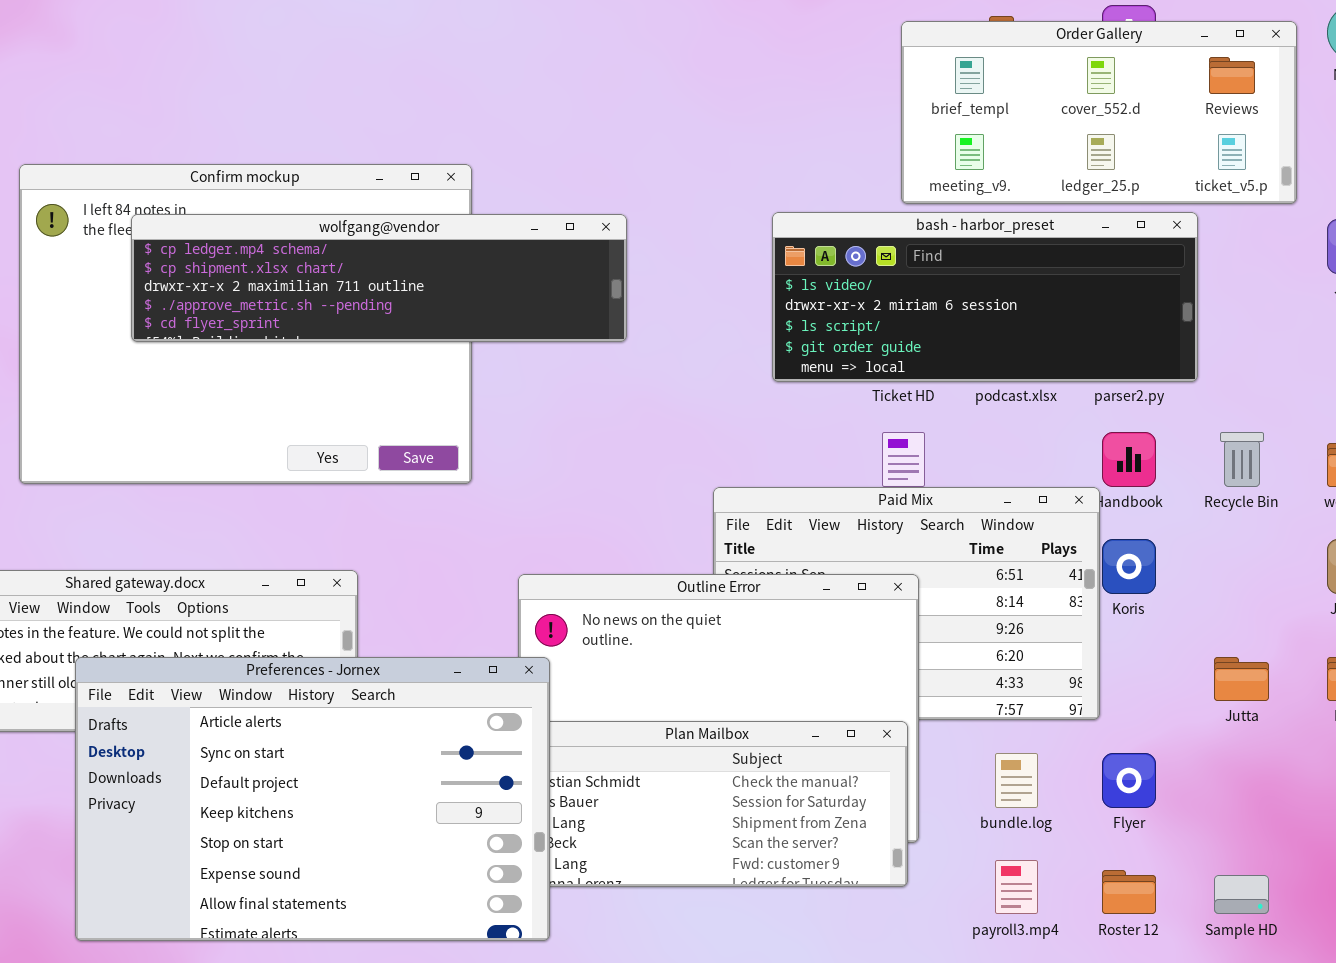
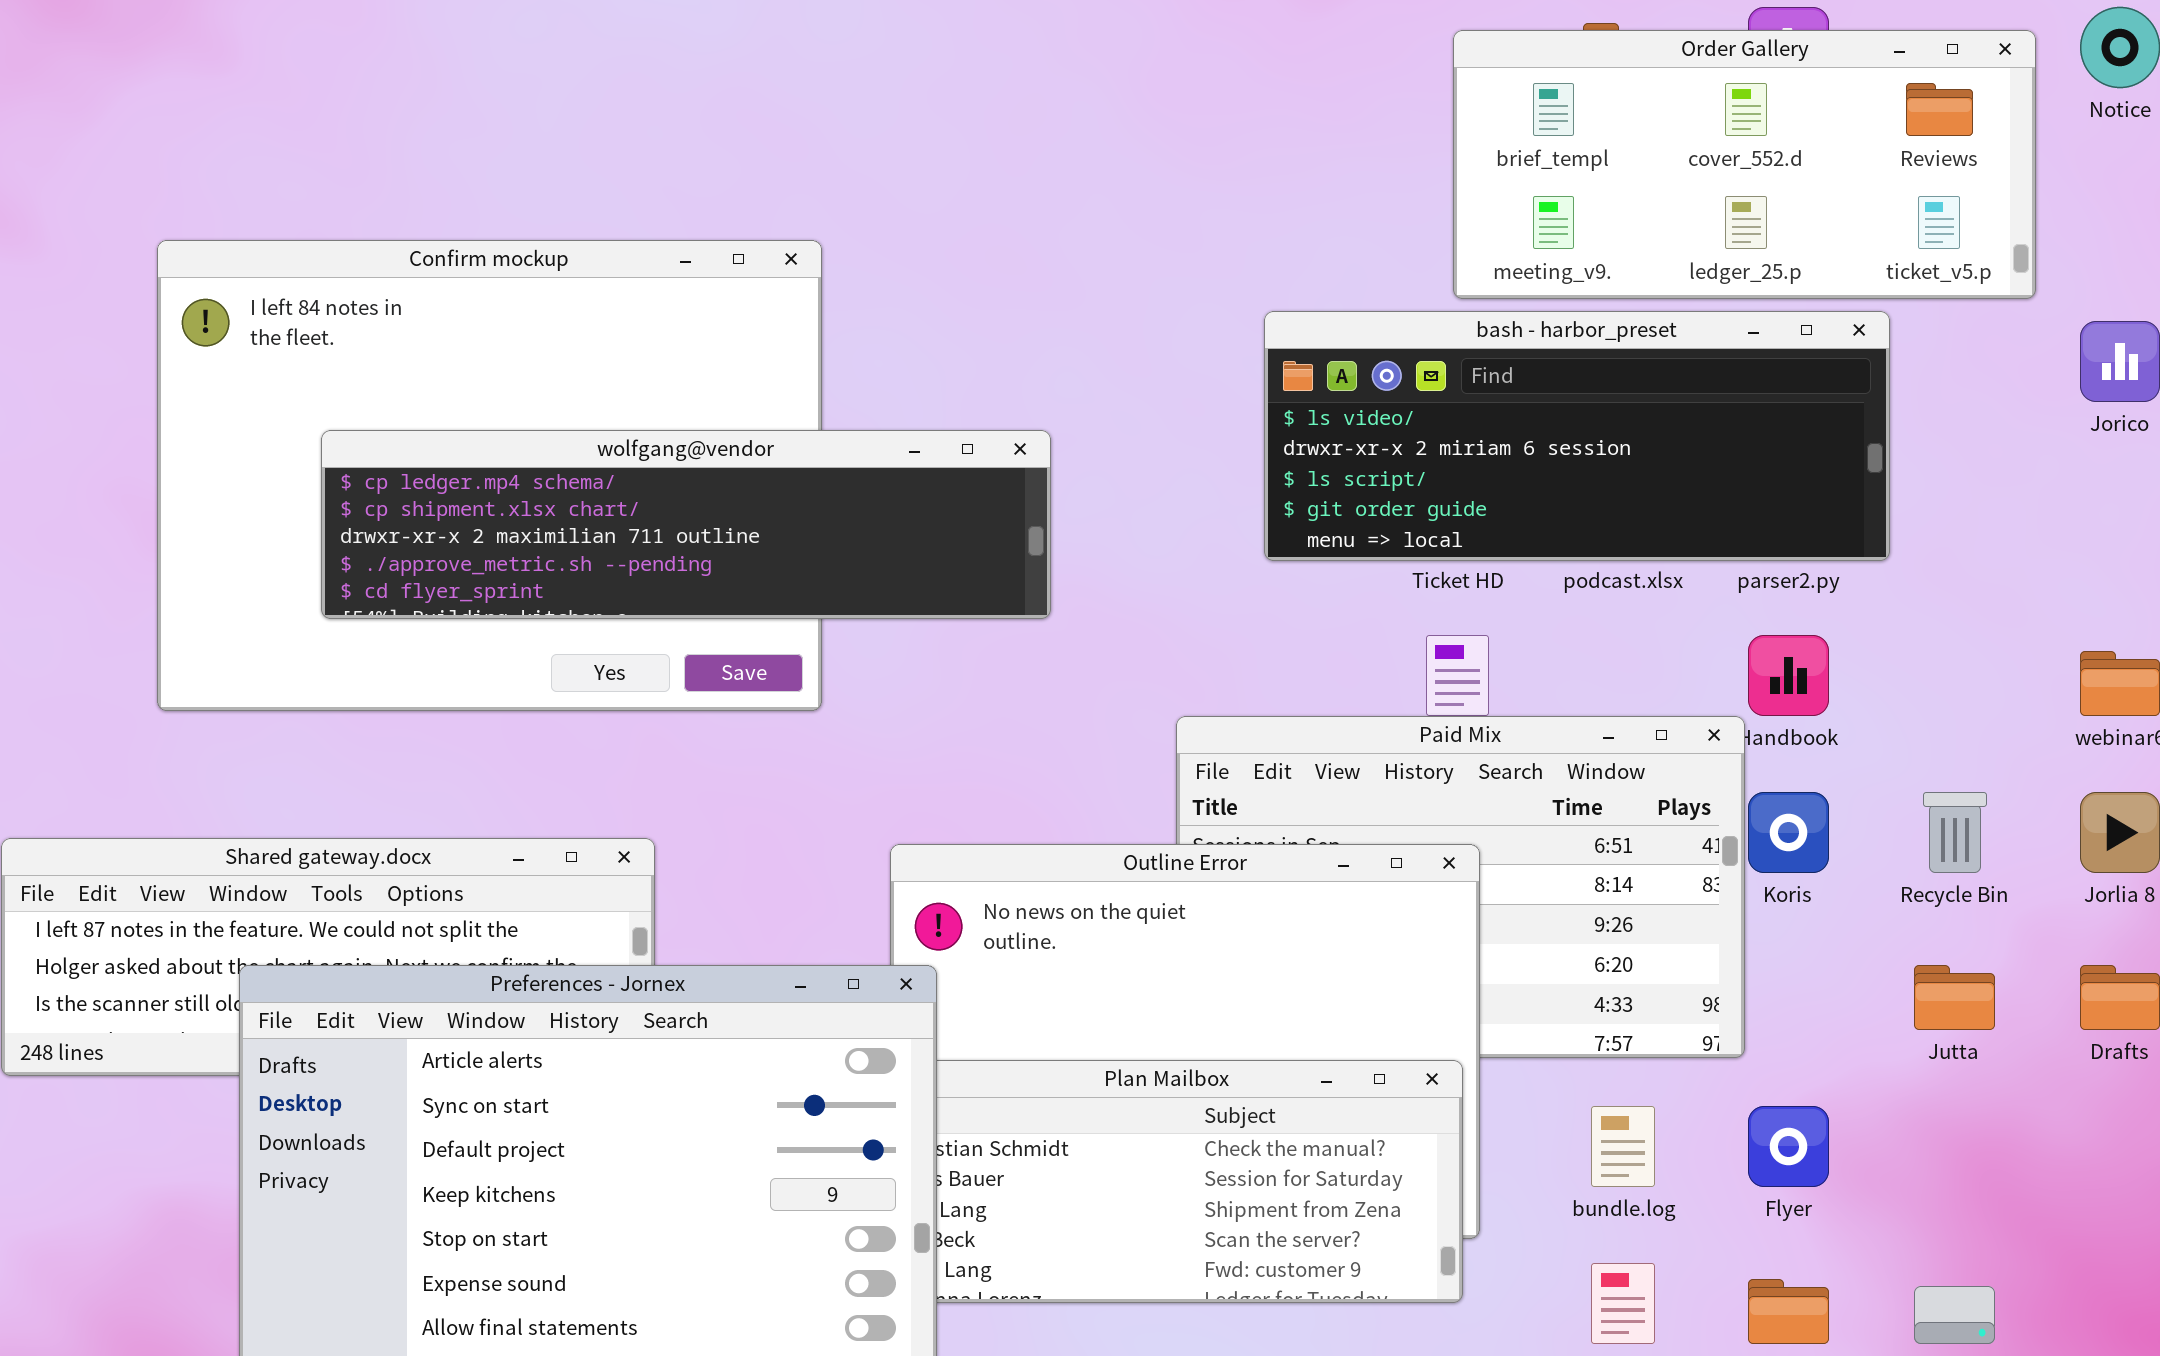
wolfgang@vendor: [131,214,627,342] -> [321,430,1051,619], moved
Recycle Bin: [1220,432,1264,487] -> [1923,792,1987,873], moved

